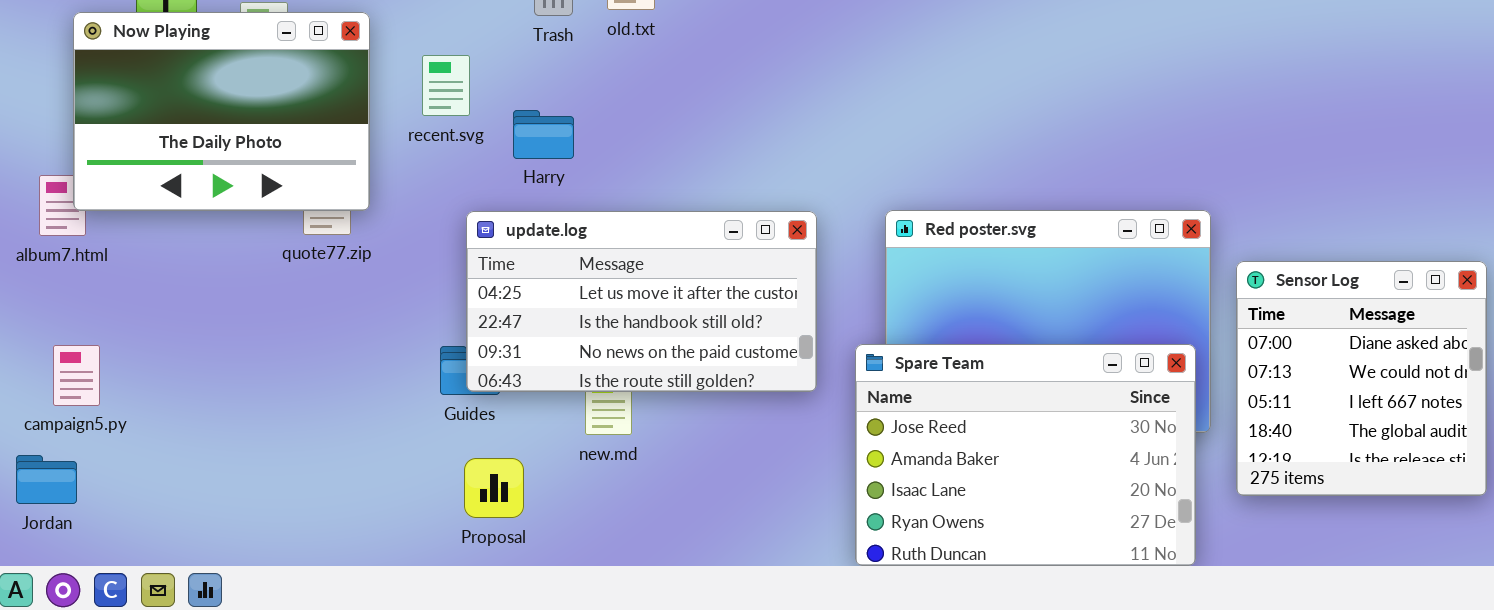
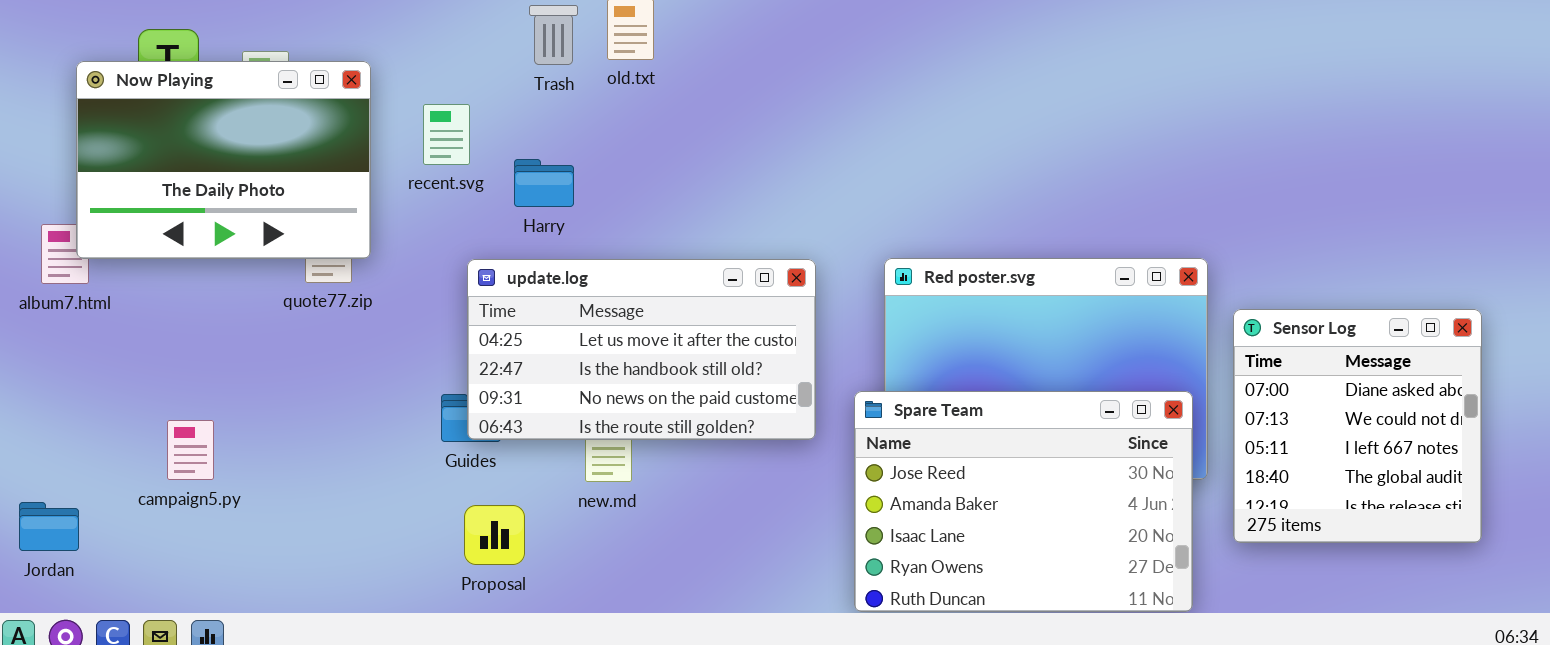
campaign5.py: [53,345,100,406] -> [167,420,214,480], moved

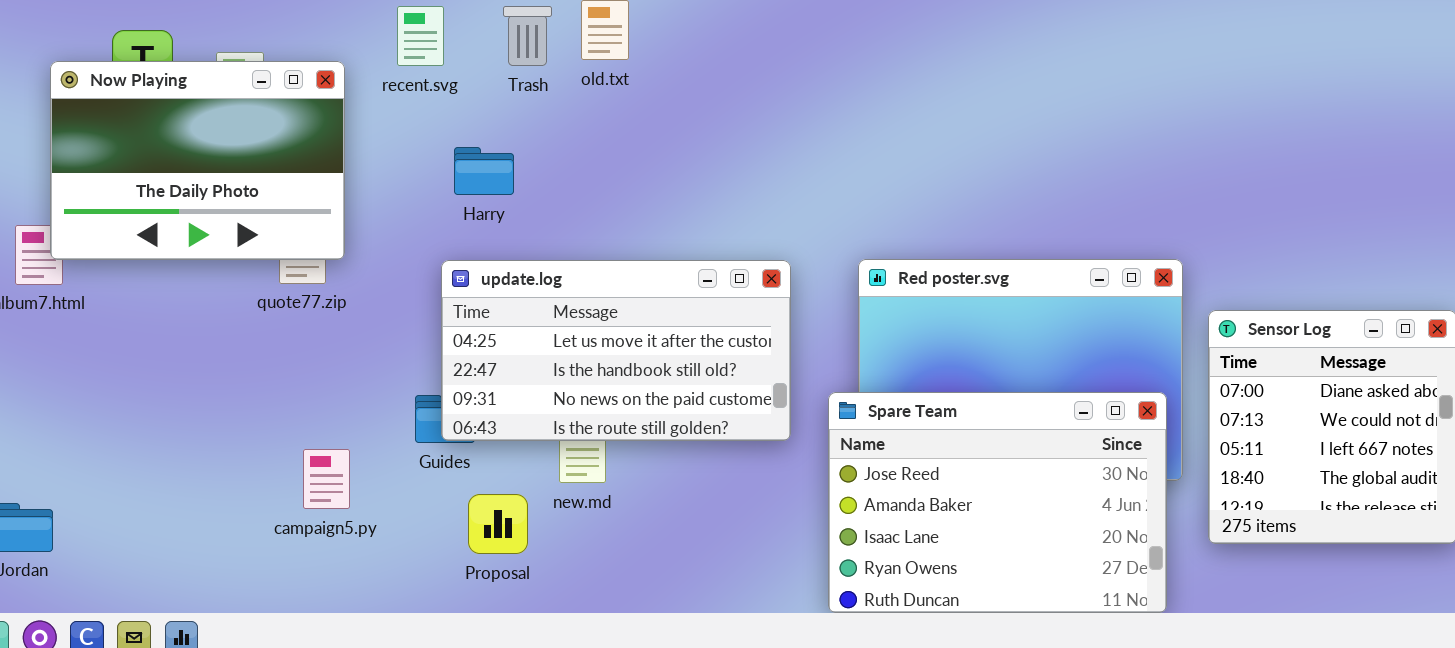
recent.svg: [423,104,470,165] -> [397,6,444,66], moved
Harry: [514,159,574,207] -> [454,147,514,195], moved
campaign5.py: [167,420,214,480] -> [303,449,350,509], moved
Proposal: [464,505,525,565] -> [468,494,528,554], moved

